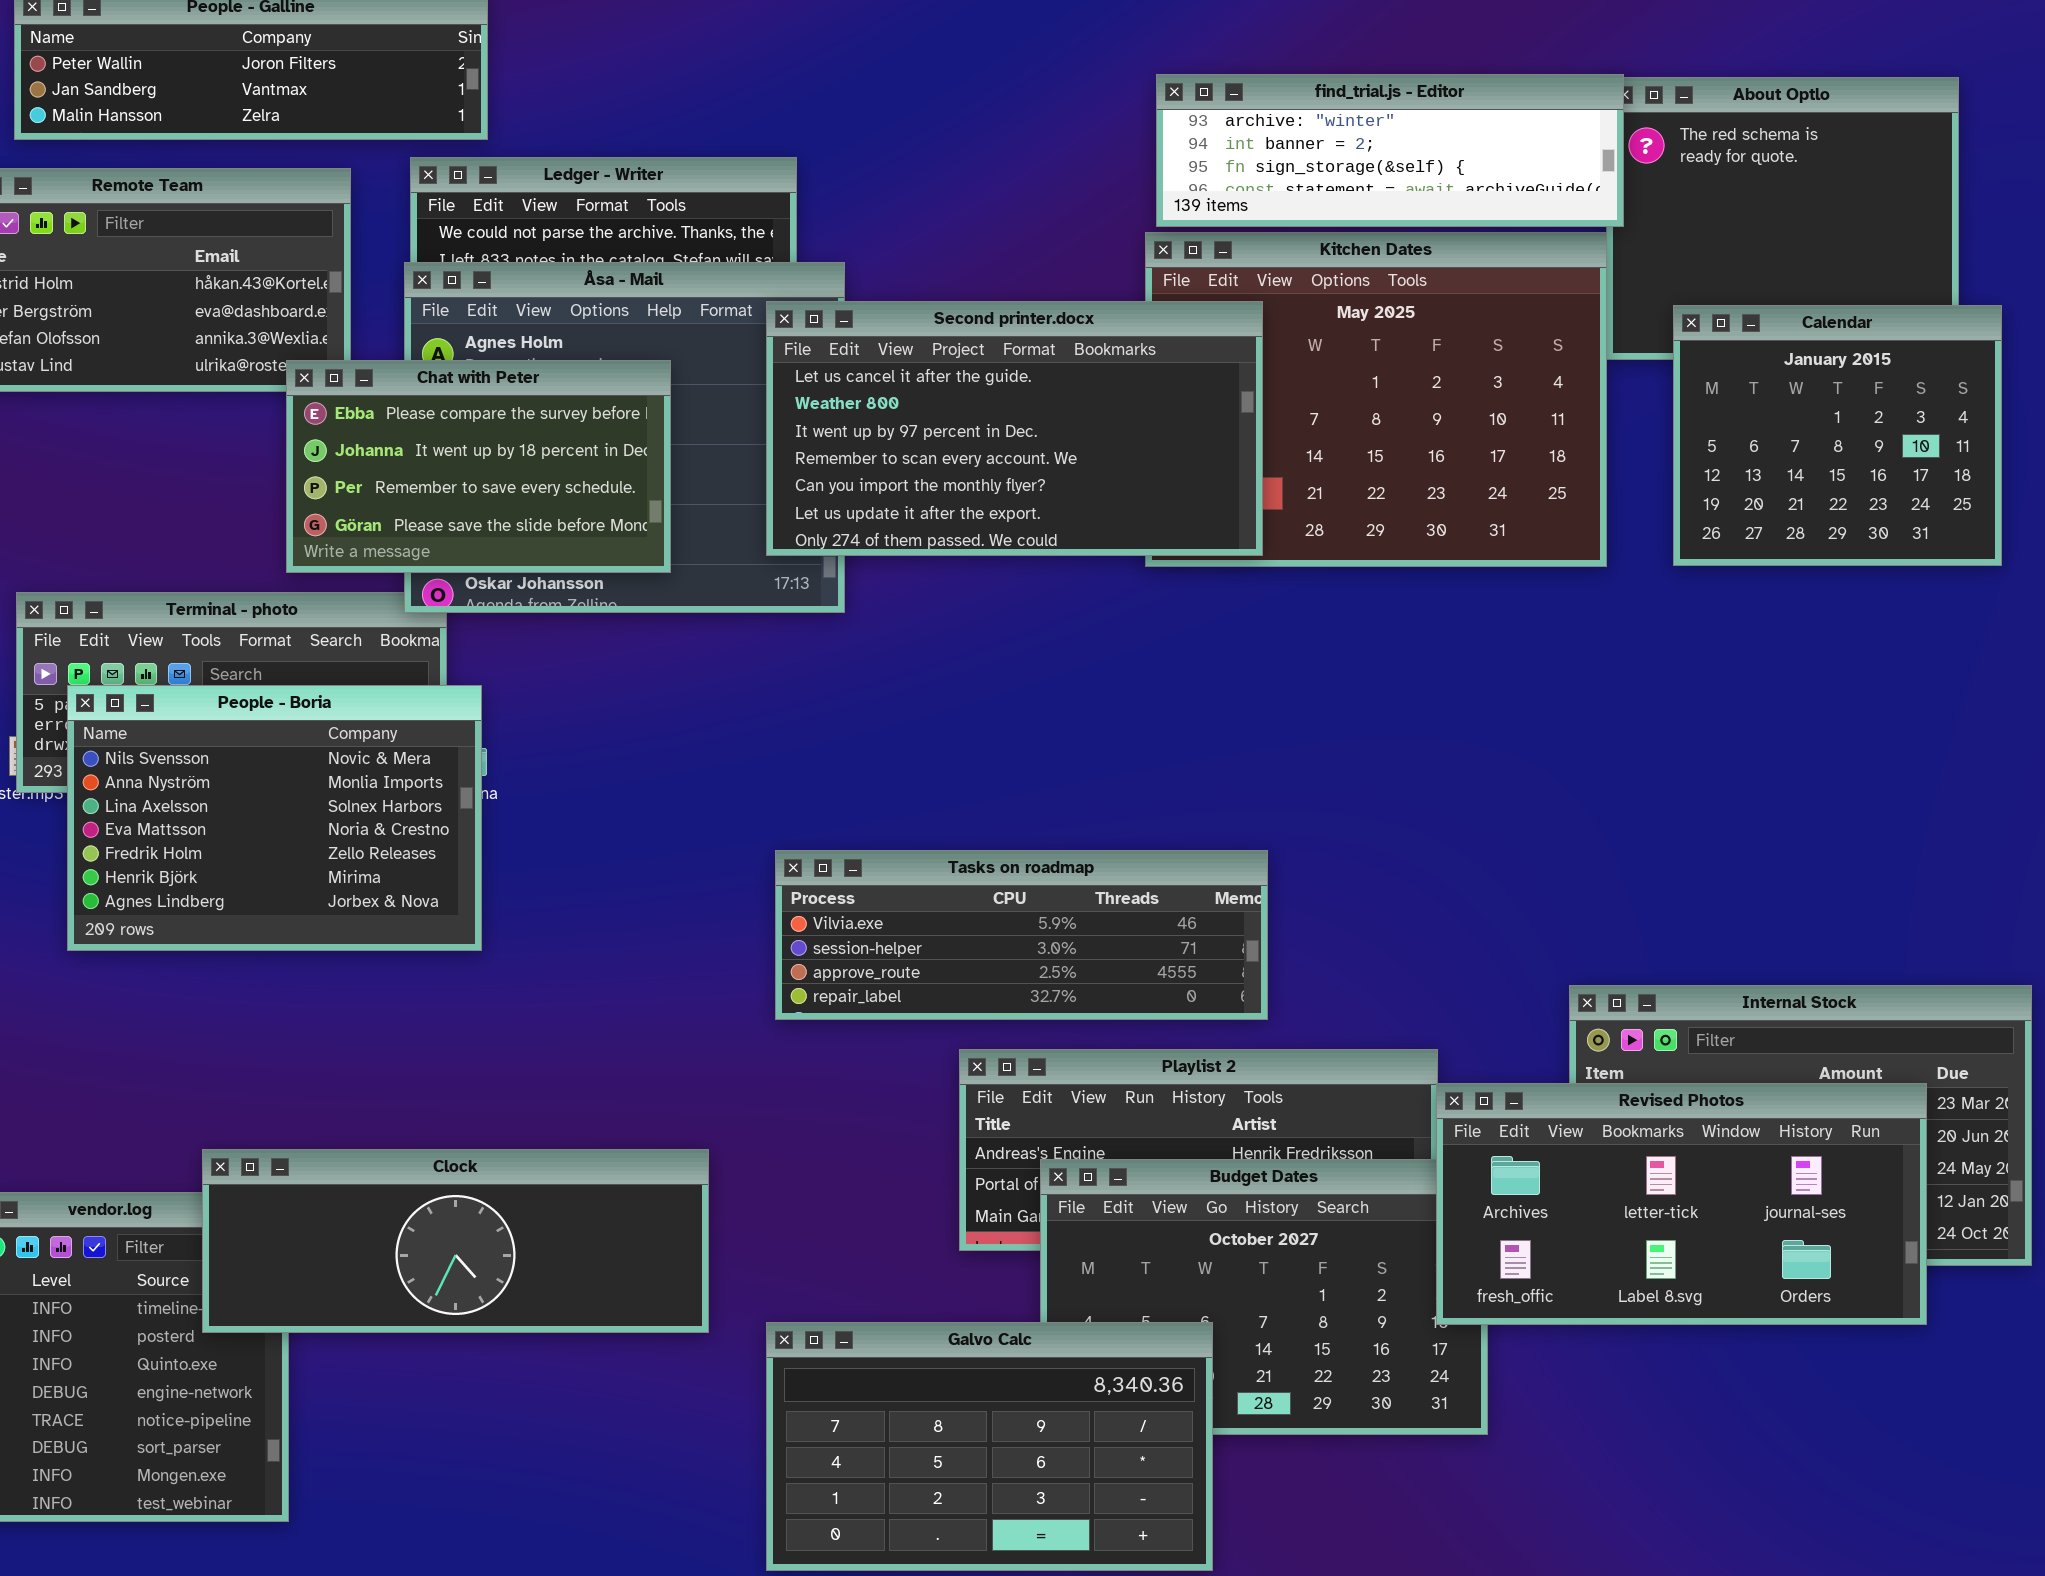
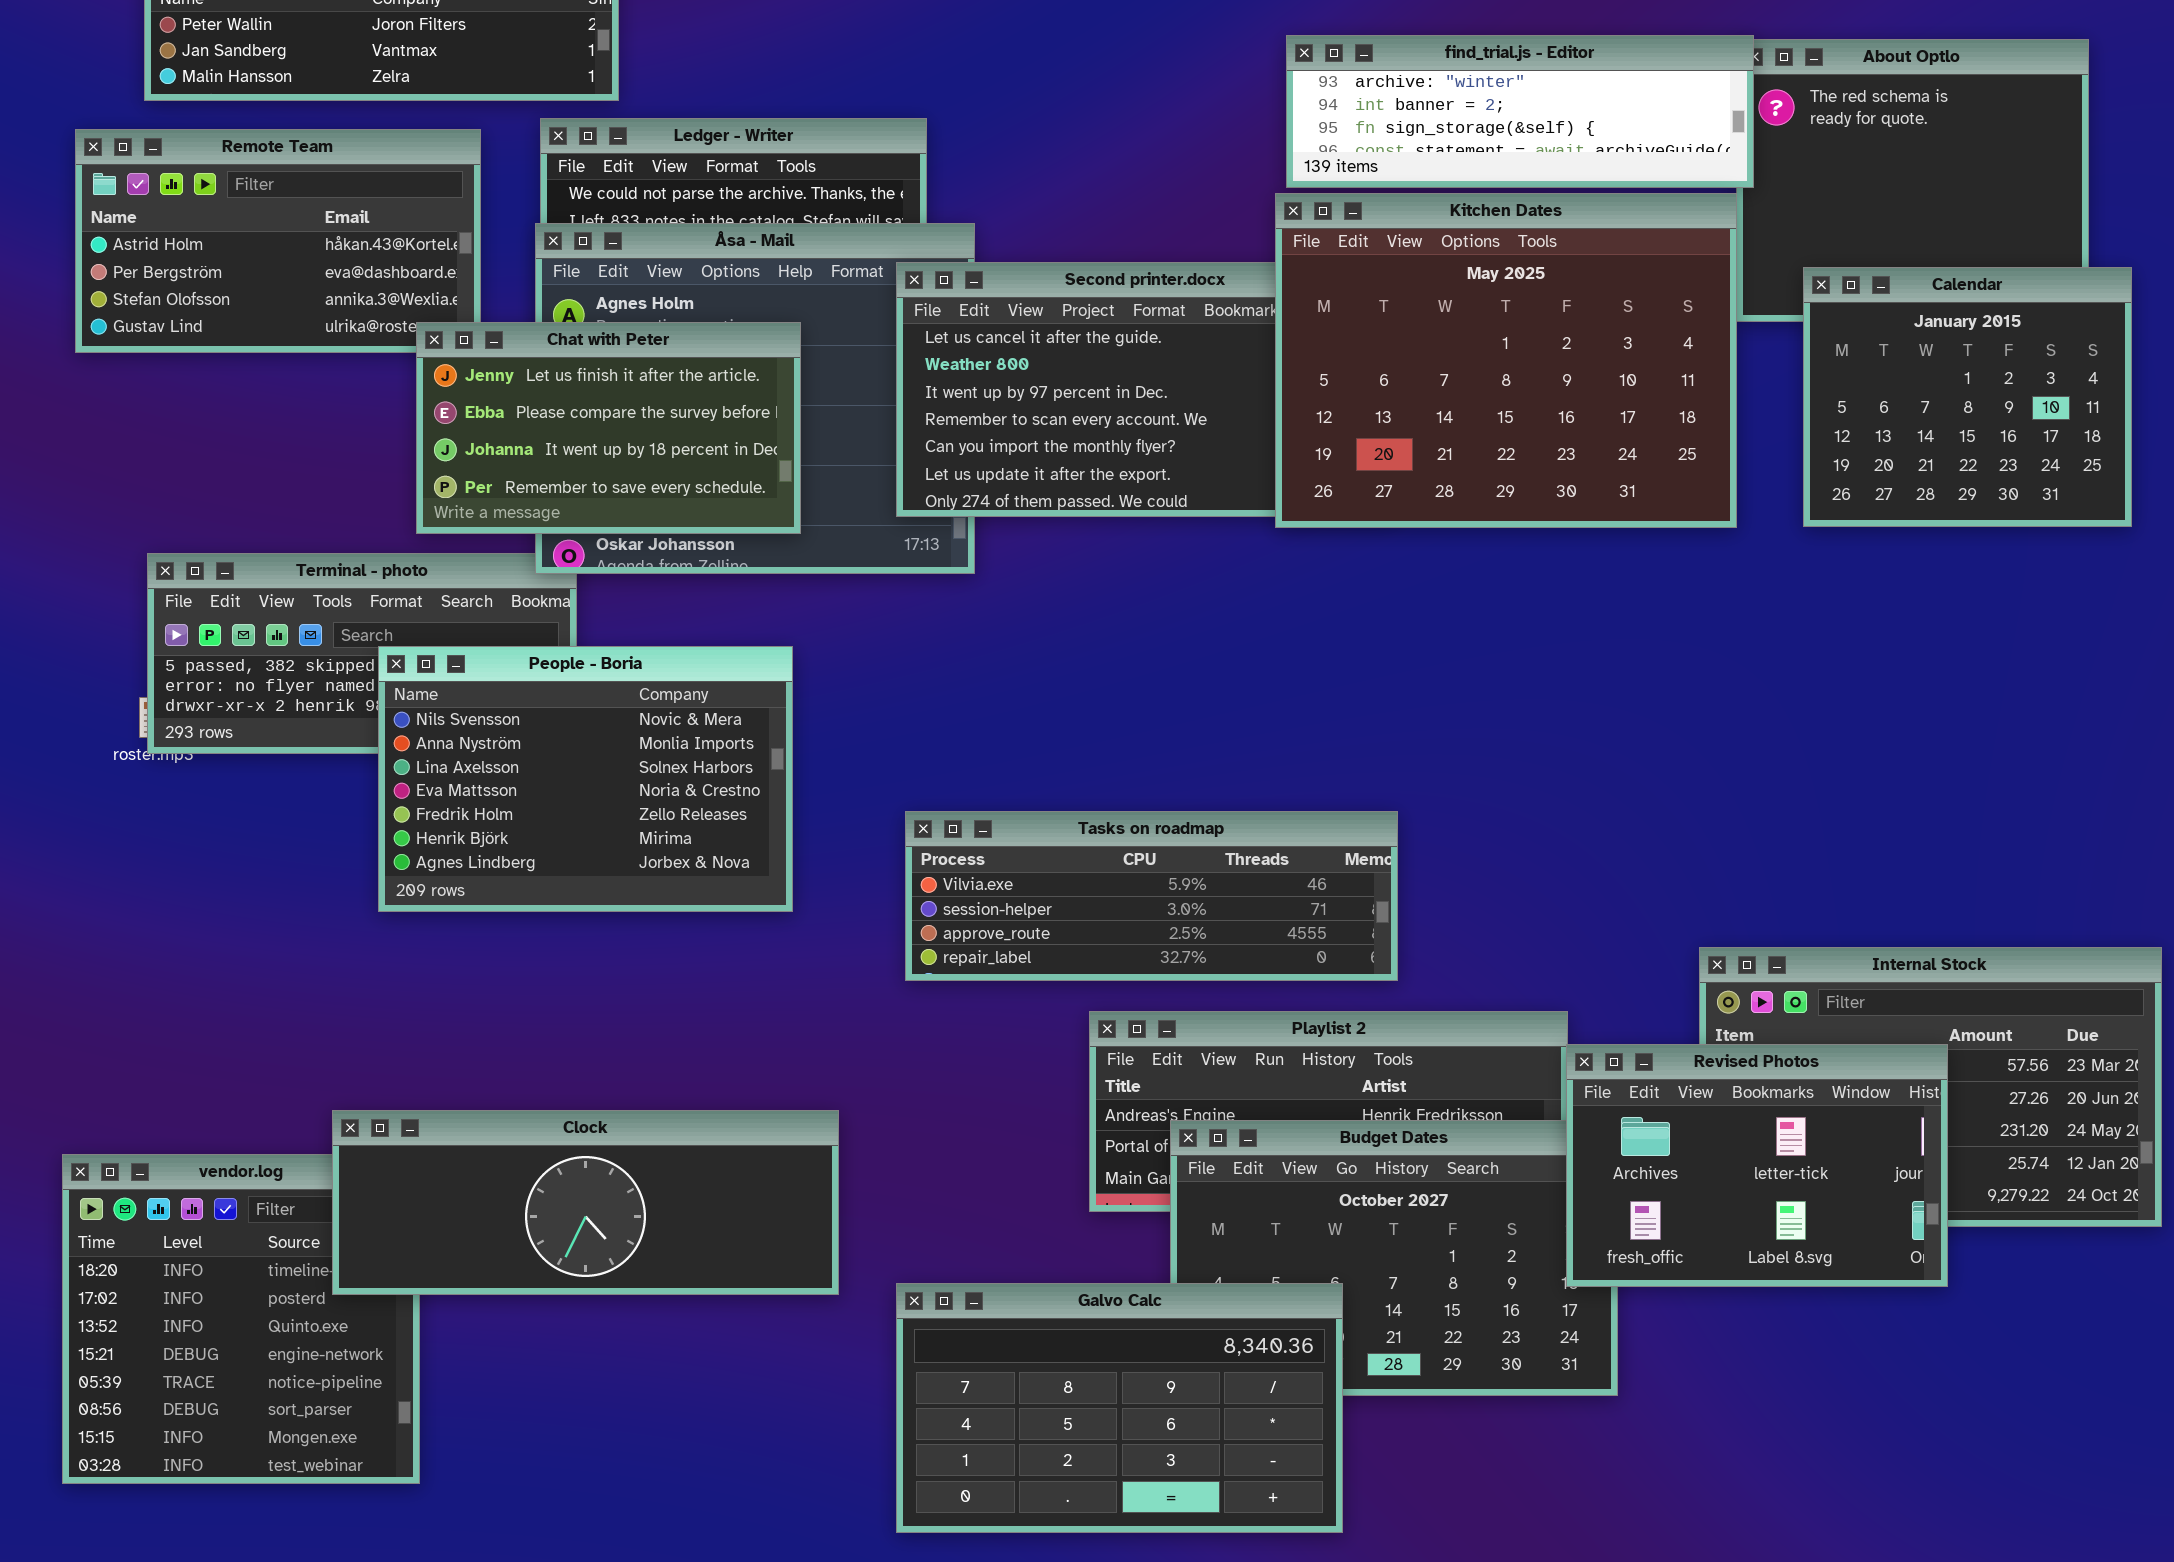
Kitchen Dates: [1145,232,1607,567] -> [1275,193,1737,528], raised
Chat with Peter: [286,360,671,573] -> [416,322,801,534], scrolled up 1 row
People - Boria: [67,685,482,951] -> [378,646,793,912], moved
Revised Photos: [1436,1083,1927,1325] -> [1566,1044,1948,1287], resized

